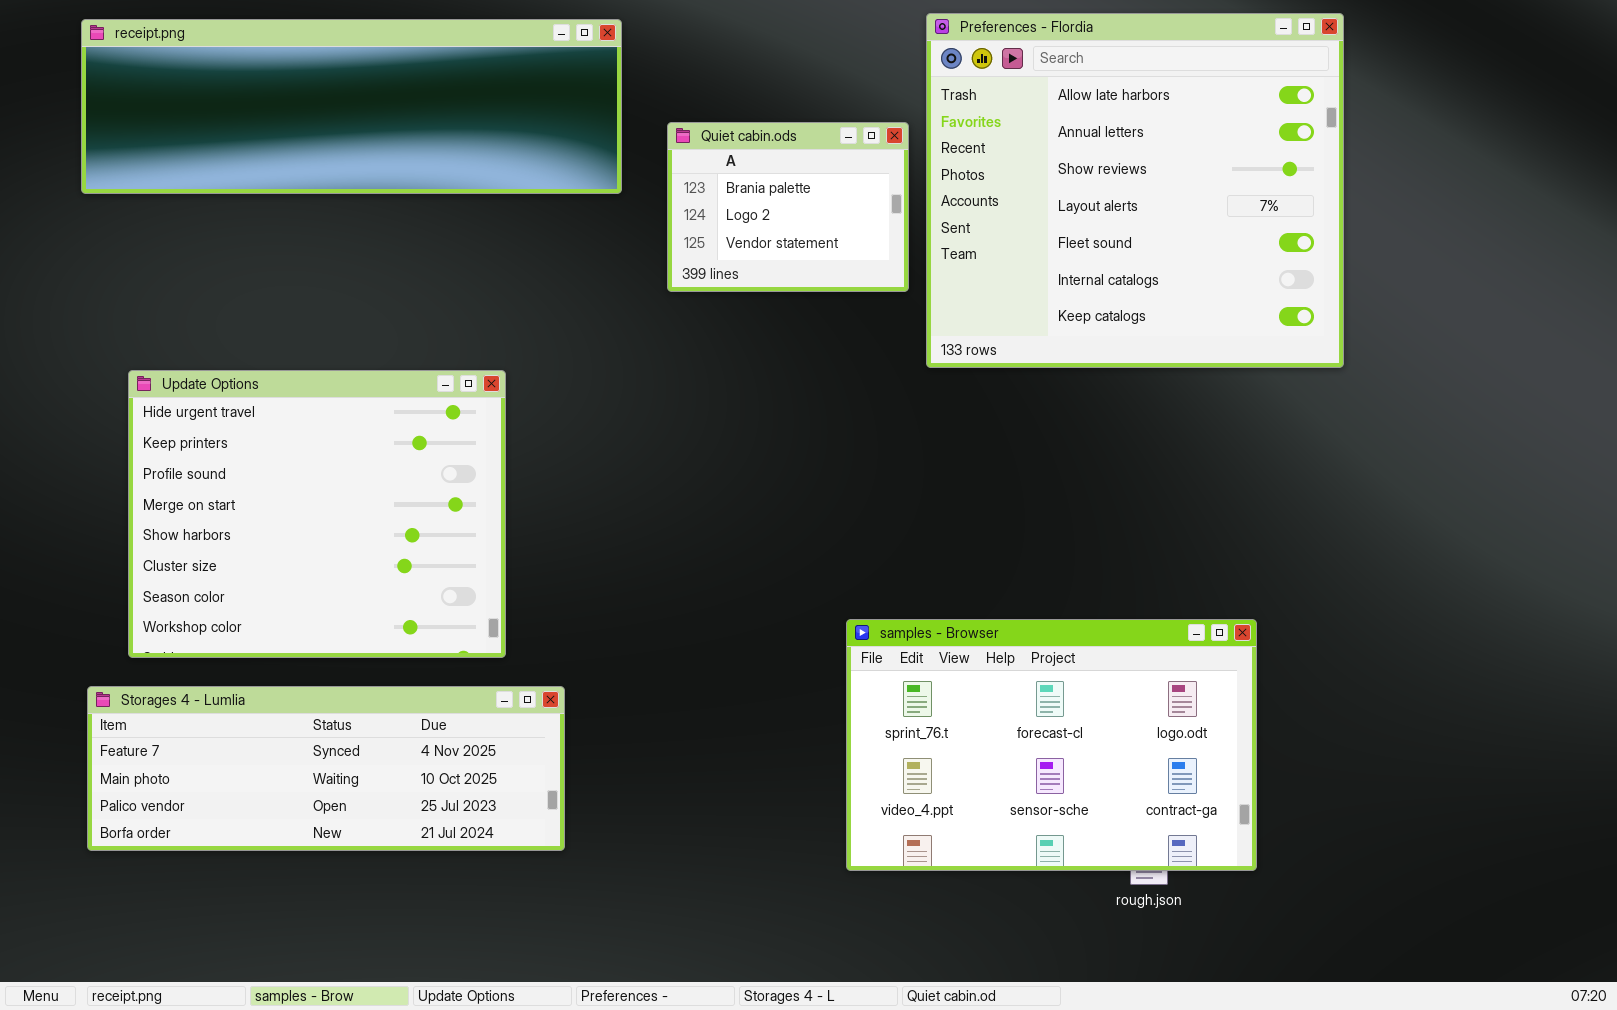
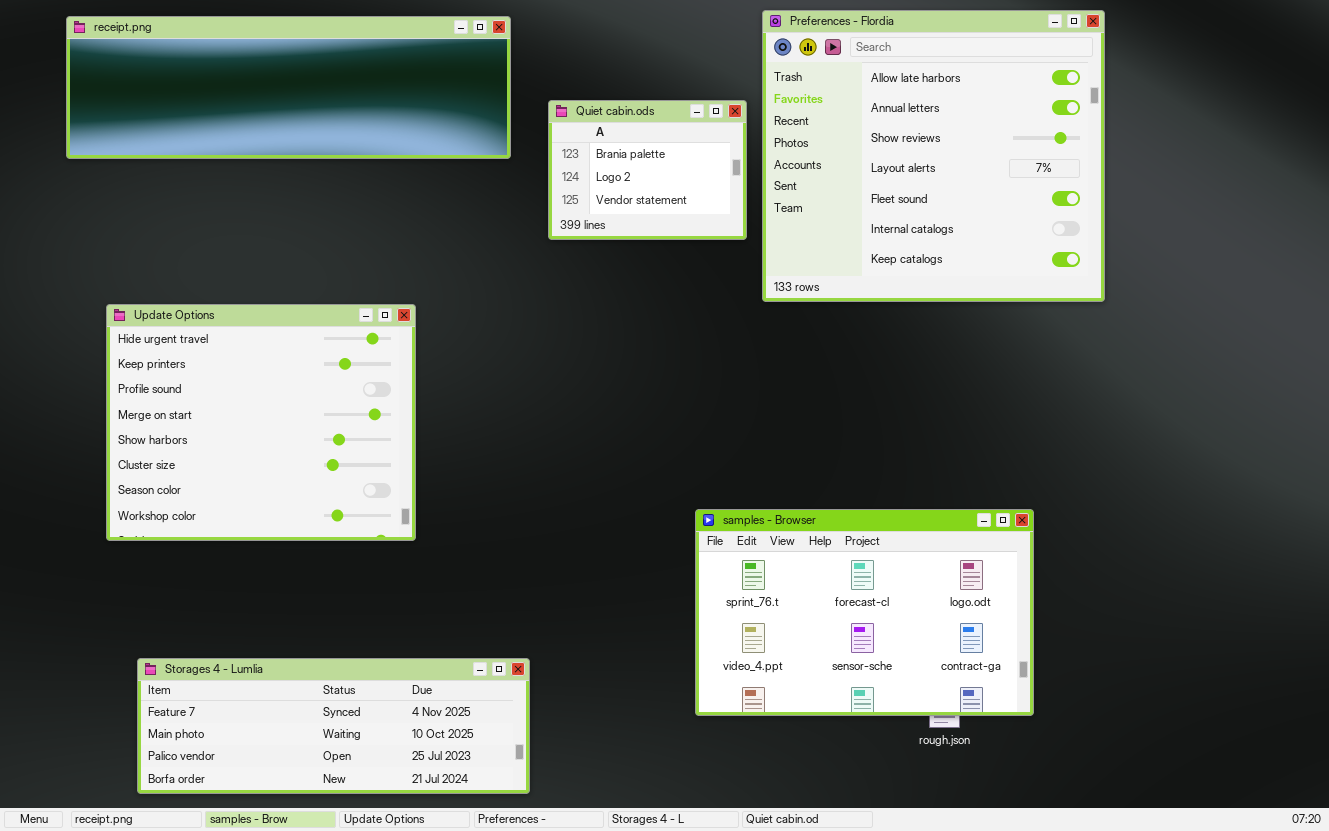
Storages 4 - Lumlia: [87,686,565,851] -> [137,658,530,794], moved

